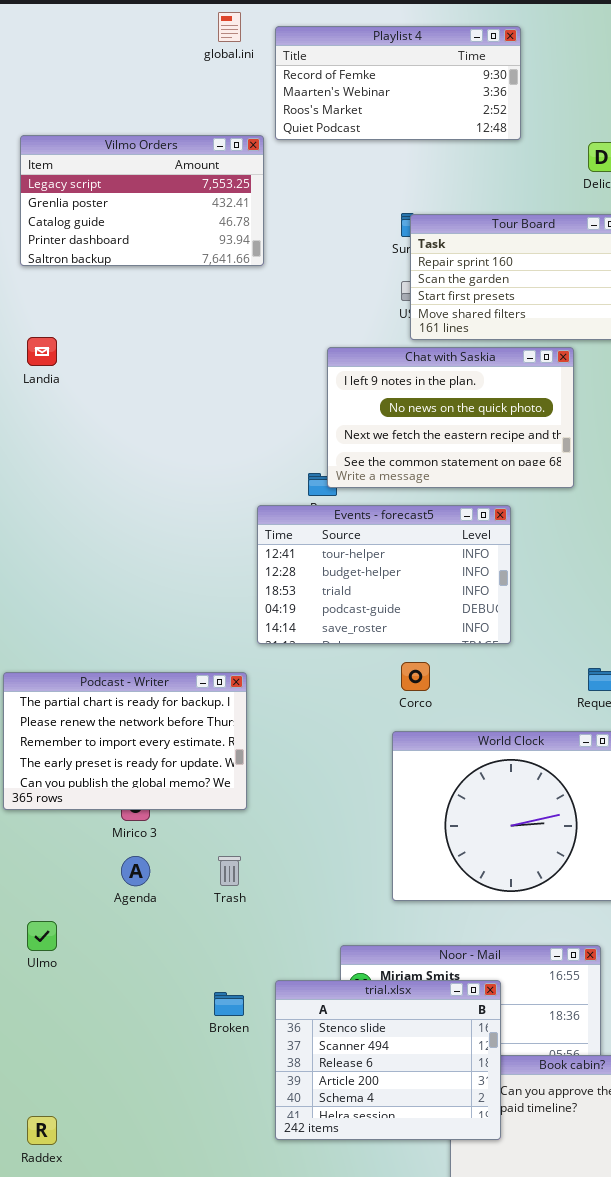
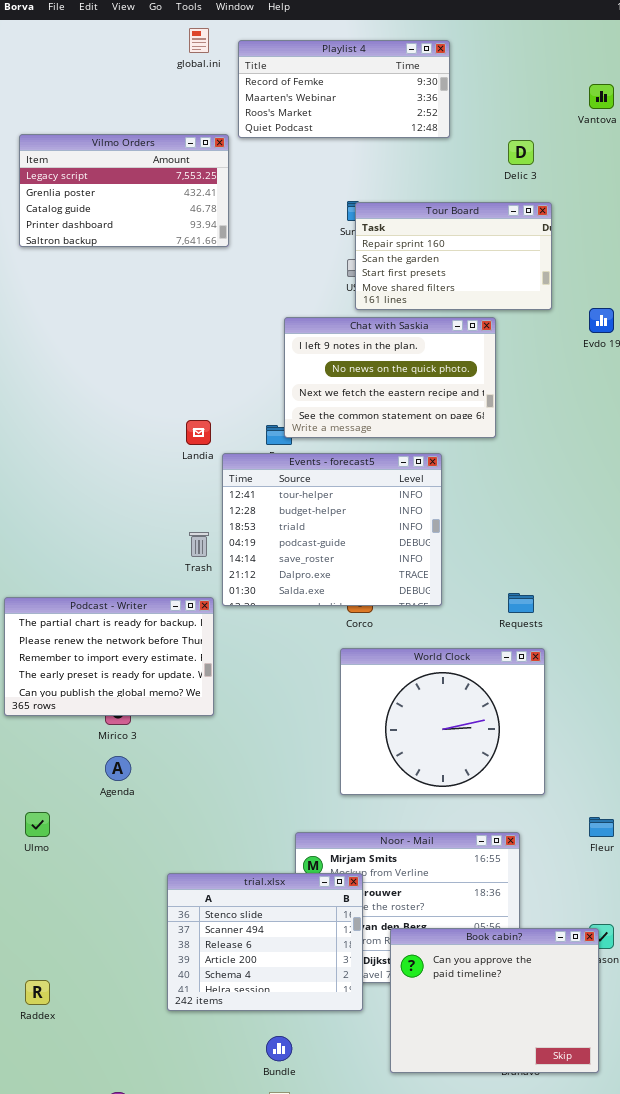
Landia: [27,337,57,366] -> [186,420,211,445], moved
Events - forecast5: [257,505,511,644] -> [222,453,442,606], resized
Trash: [218,856,241,886] -> [189,532,209,557], moved
trial.xlsx: [275,980,501,1140] -> [167,873,363,1011], moved

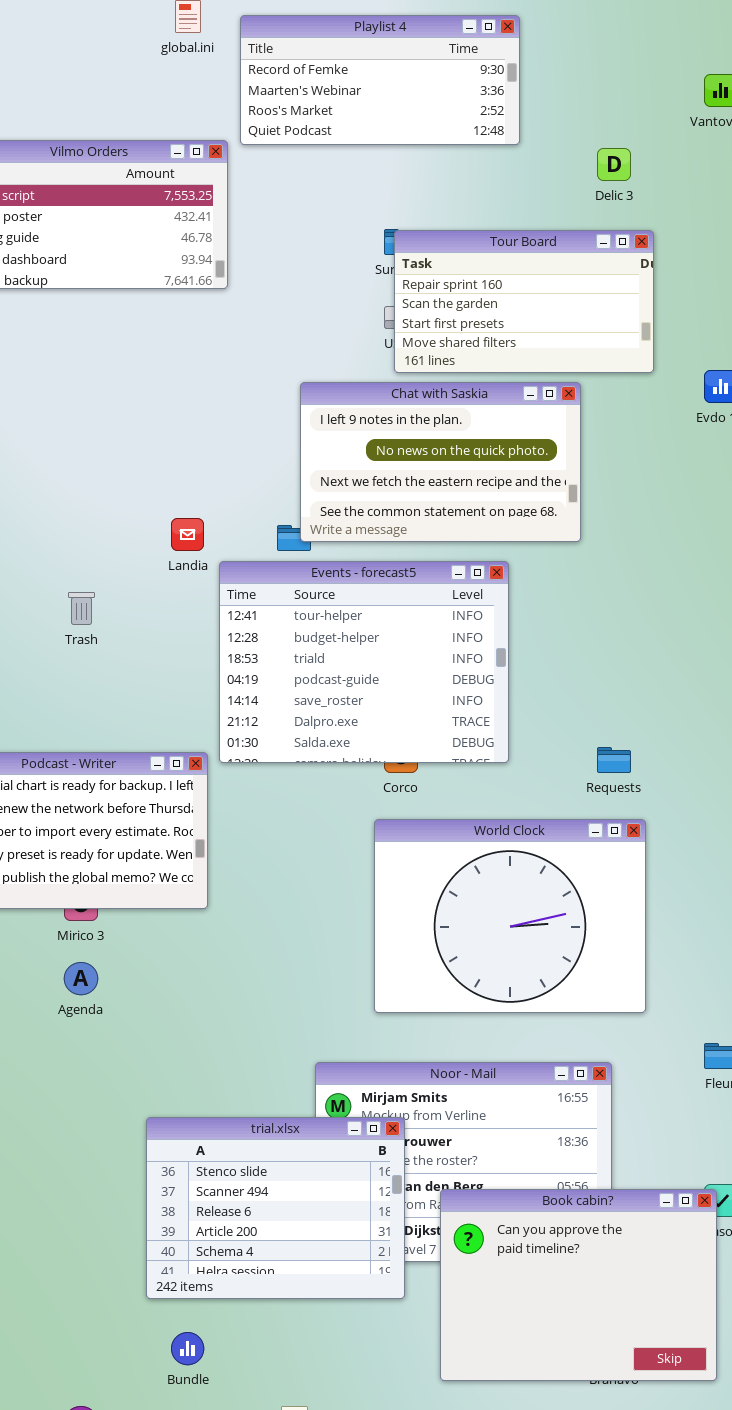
Trash: [189,532,209,557] -> [68,592,95,625], moved
Bundle: [266,1036,292,1061] -> [171,1332,204,1365], moved

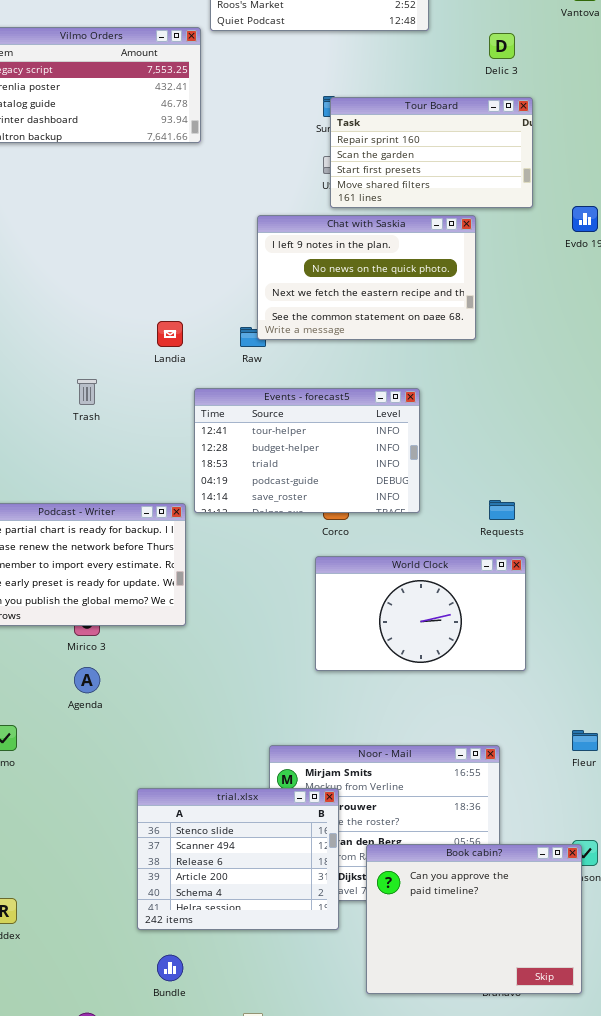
Events - forecast5: [219,561,509,763] -> [194,388,420,513], resized
World Clock: [374,819,646,1013] -> [315,556,526,671], resized

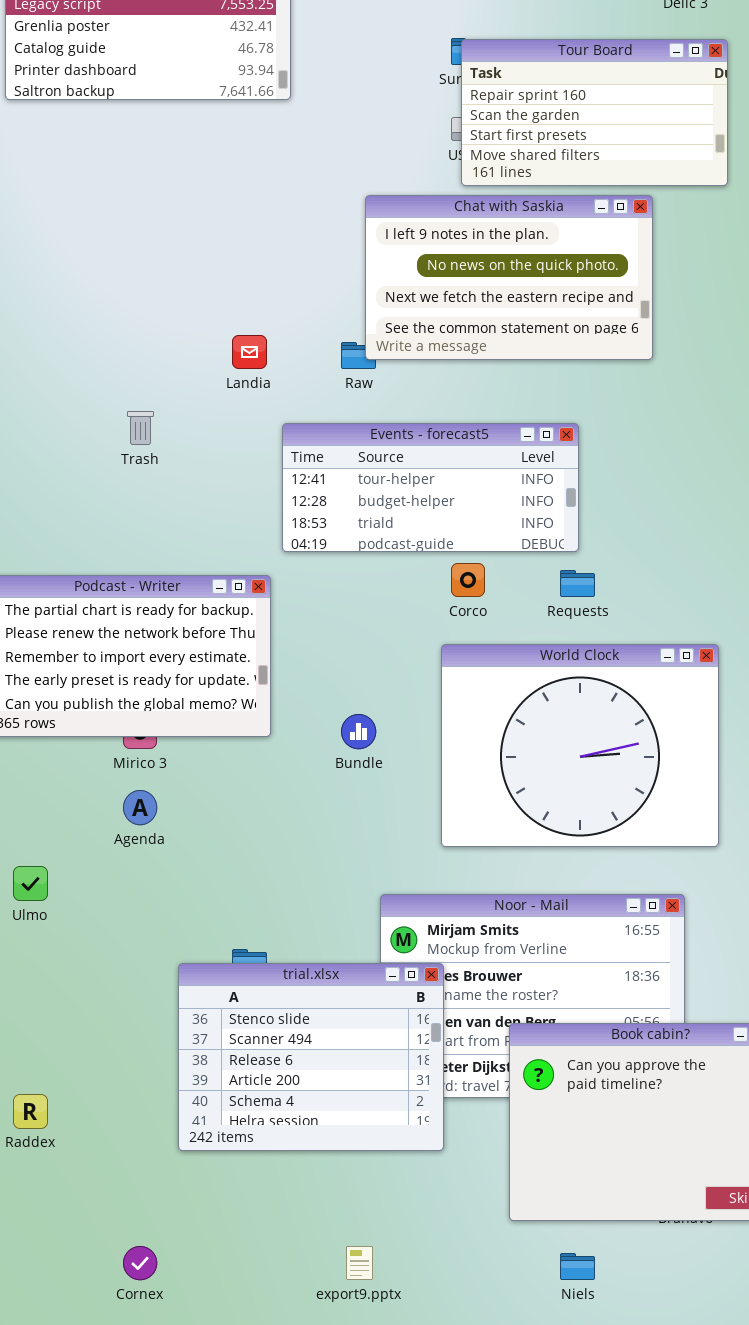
Events - forecast5: [194,388,420,513] -> [282,423,579,552], resized
Requests: [489,500,515,520] -> [560,570,595,597], moved
World Clock: [315,556,526,671] -> [441,644,719,847], resized
trial.xlsx: [137,788,339,930] -> [178,963,444,1151], moved
Bundle: [157,955,183,981] -> [341,714,376,749], moved

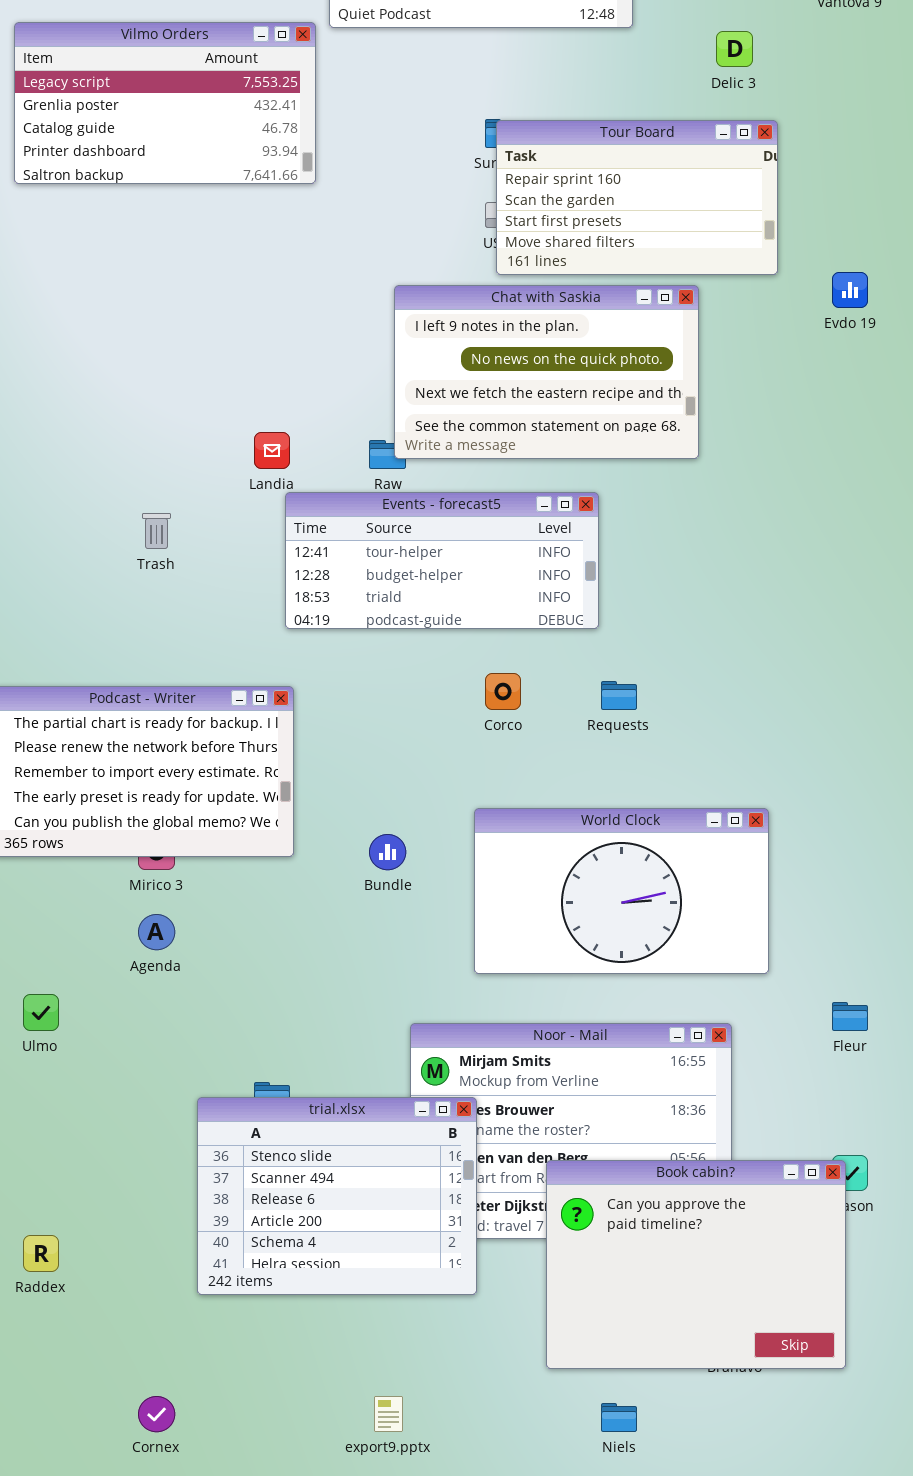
Events - forecast5: [282,423,579,552] -> [285,492,599,629], moved
World Clock: [441,644,719,847] -> [474,808,769,974], resized

